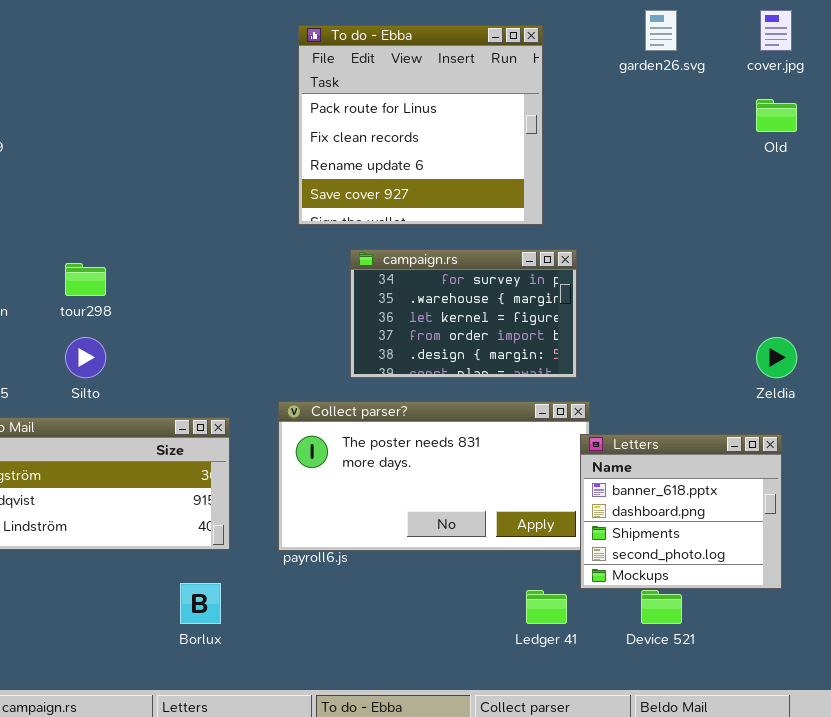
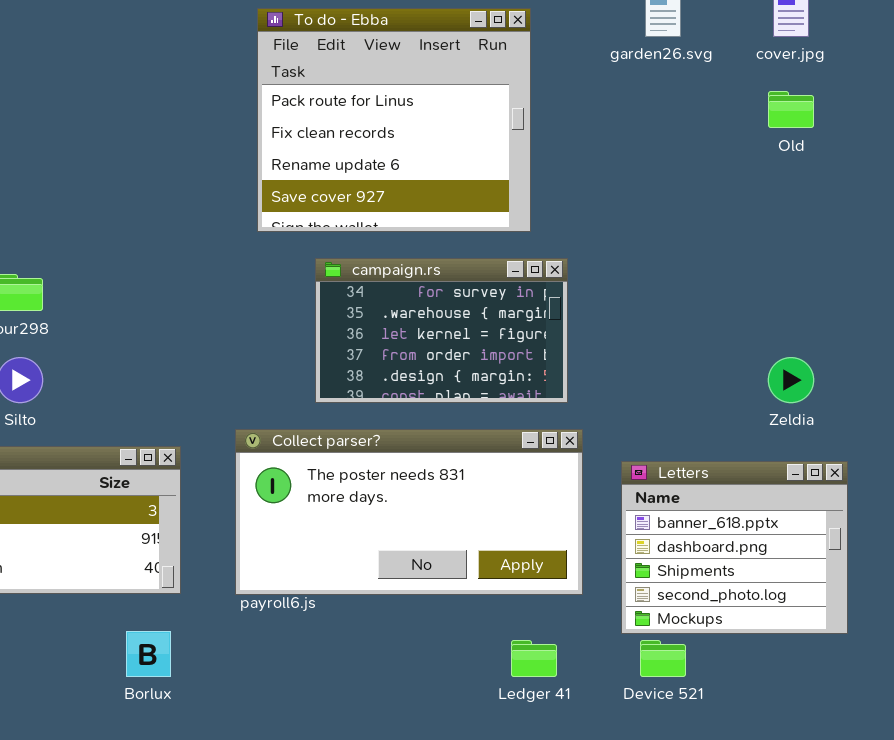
Letters: [580,434,782,589] -> [621,461,848,634], moved

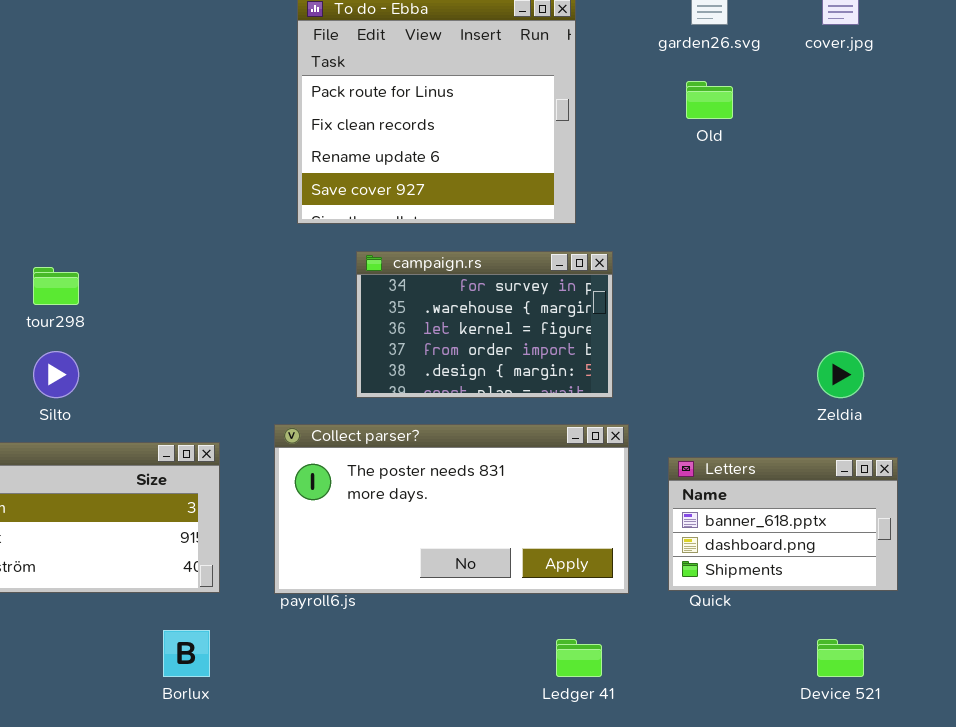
Old: [768,91,814,128] -> [686,81,733,119], moved
Letters: [621,461,848,634] -> [668,457,898,591], resized
Device 521: [640,640,686,677] -> [817,639,864,677], moved

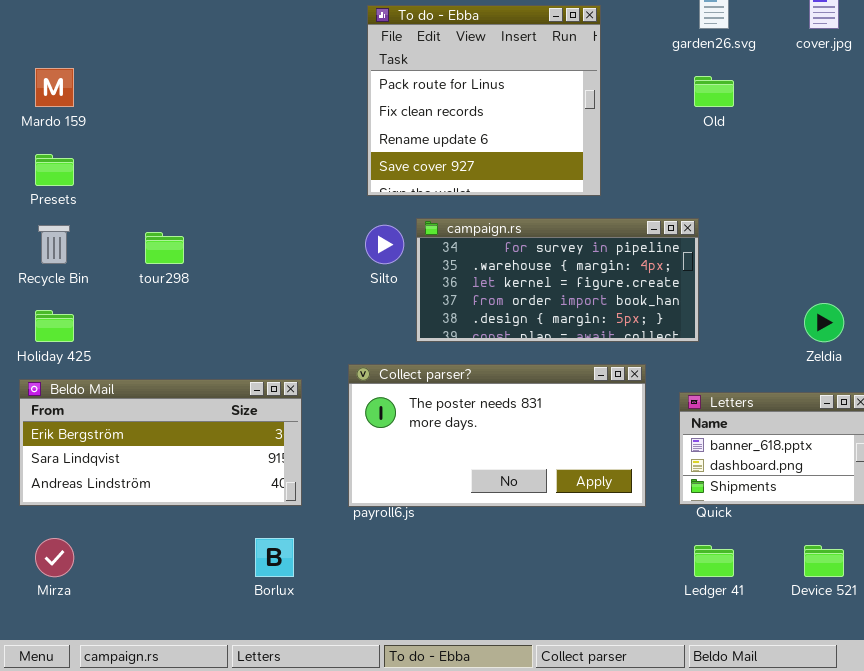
campaign.rs: [356,251,613,398] -> [416,218,699,342], resized
Silto: [33,351,79,398] -> [365,225,404,264], moved
Ledger 41: [556,639,602,677] -> [694,545,734,577], moved

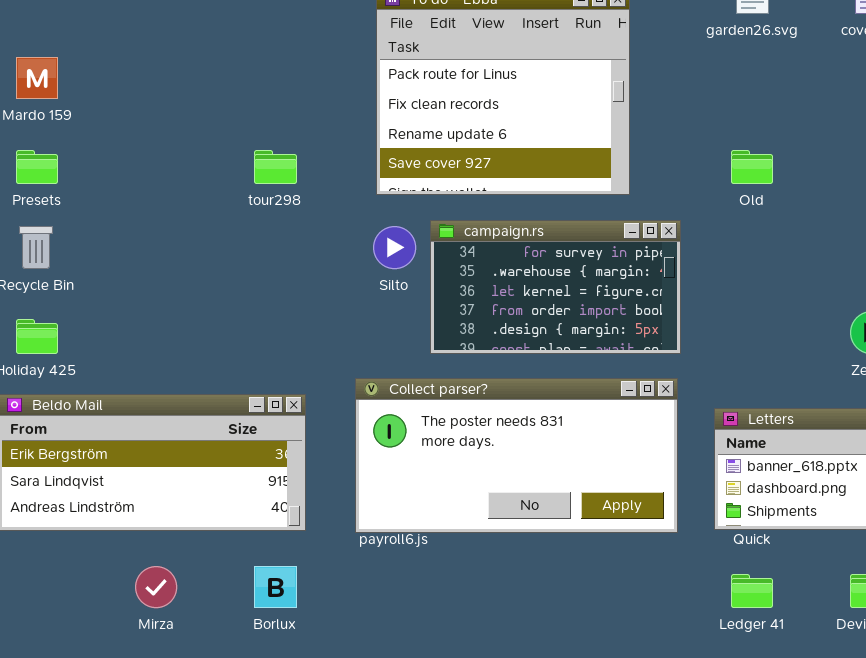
Old: [694,76,734,107] -> [731,150,773,184], moved
campaign.rs: [416,218,699,342] -> [430,220,681,354], resized
tour298: [145,232,184,264] -> [254,150,297,184], moved
Mirza: [35,538,74,577] -> [135,566,177,608], moved

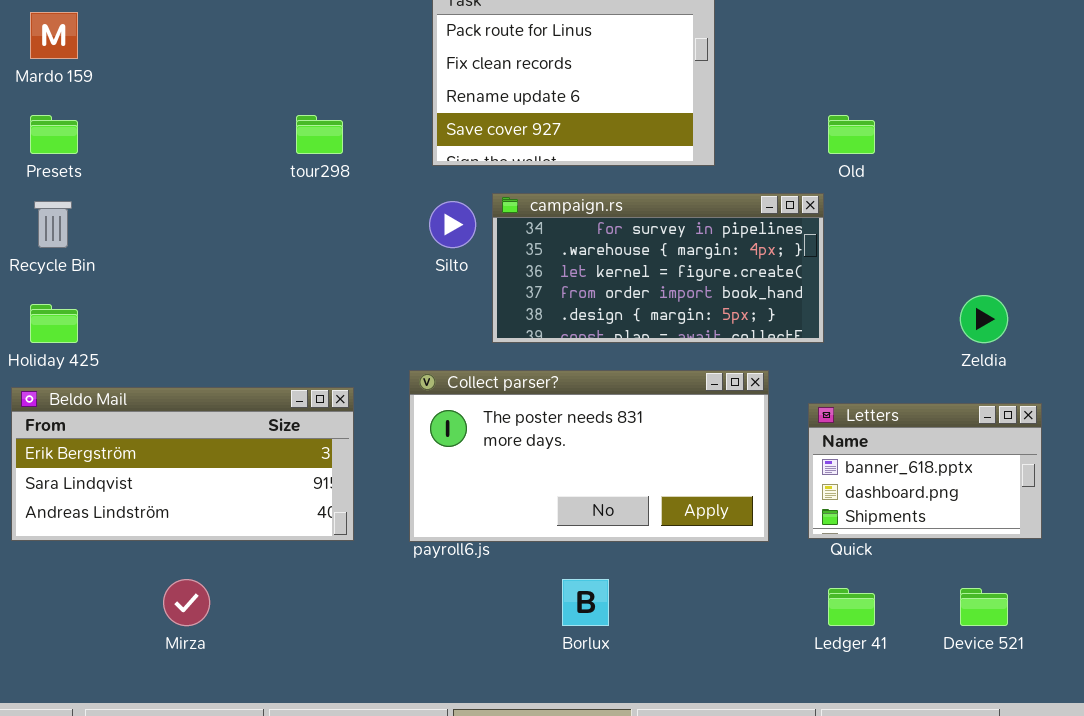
campaign.rs: [430,220,681,354] -> [492,193,824,343], resized
Borlux: [254,566,297,608] -> [562,579,609,626], moved

